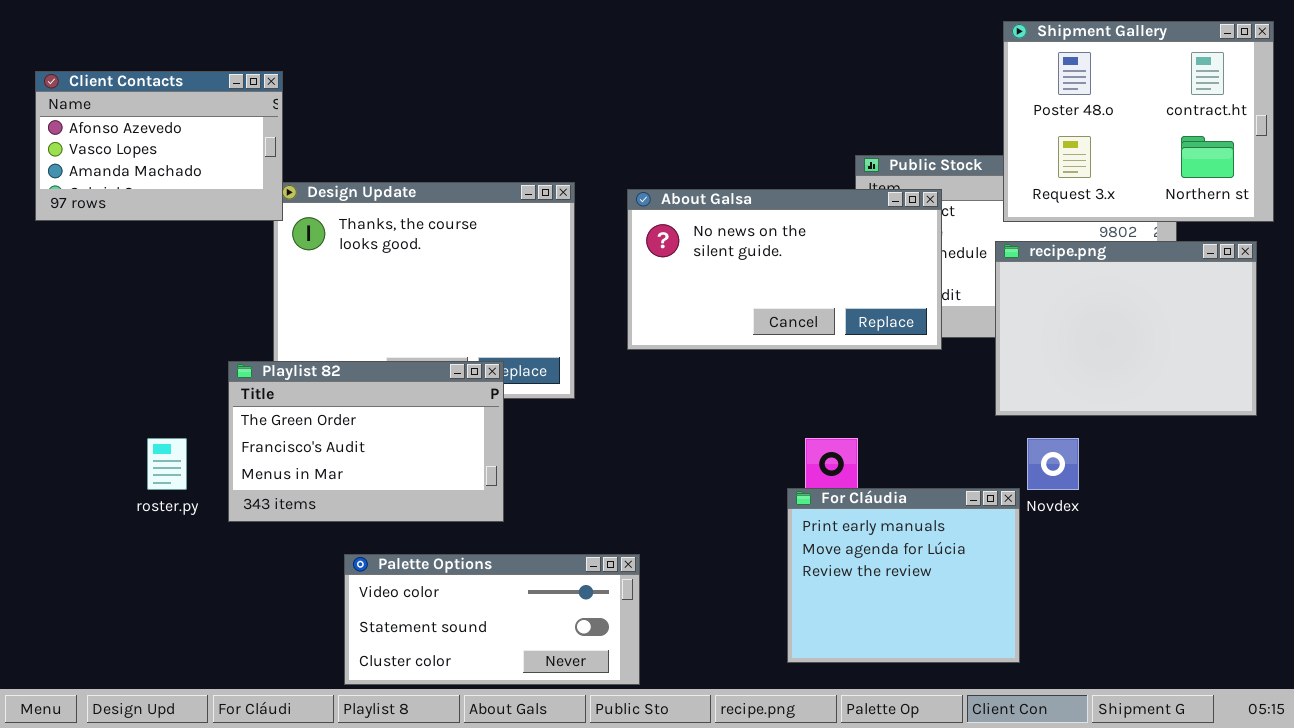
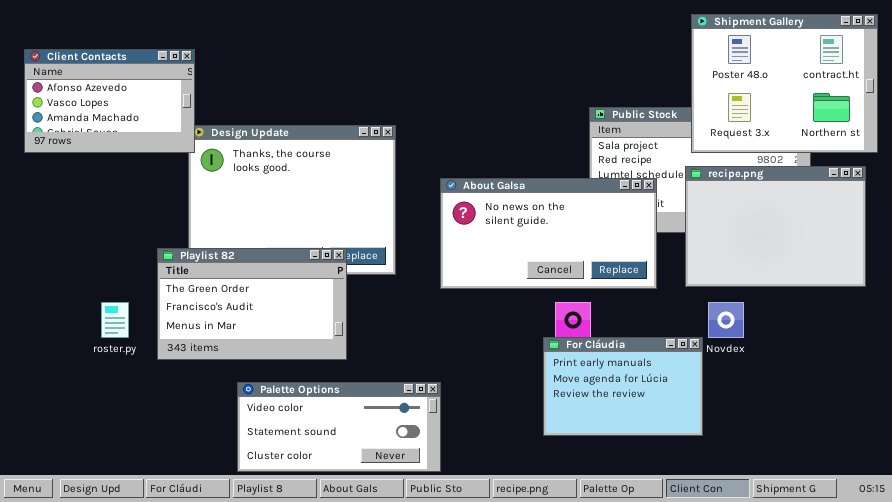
About Galsa: [627,189,942,350] -> [440,178,657,289], moved
For Cláudia: [787,488,1020,663] -> [543,337,703,436], resized

